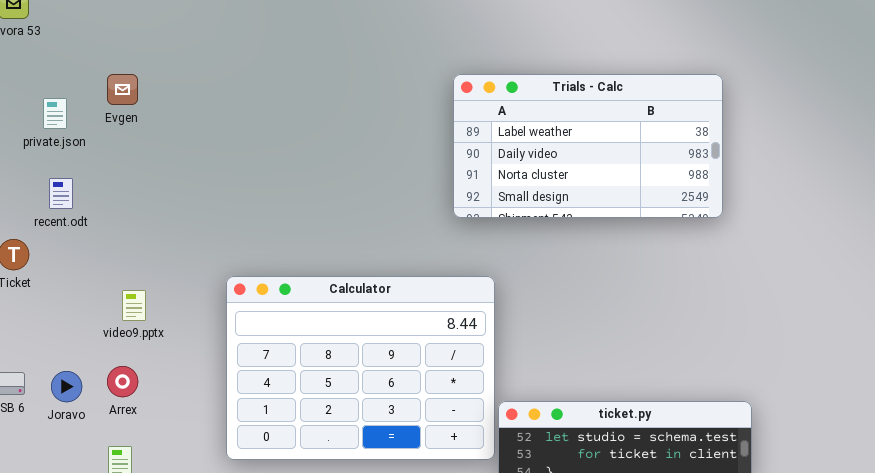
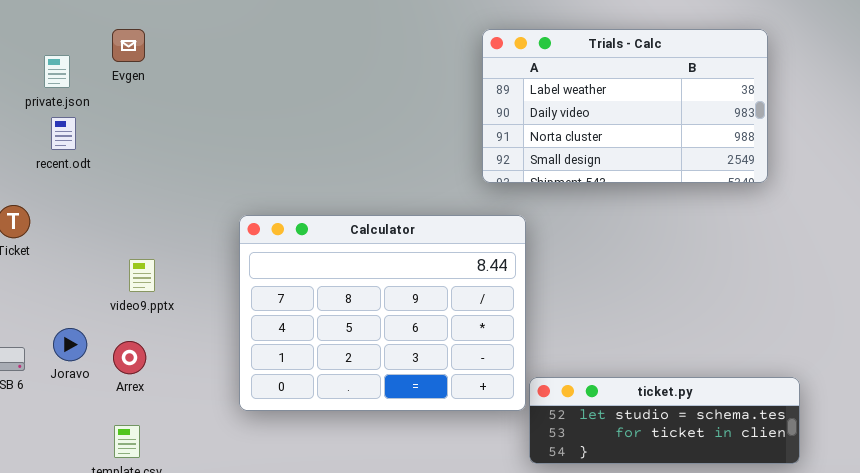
recent.odt: [49,178,73,209] -> [51,117,76,150], moved
Calculator: [226,276,495,460] -> [239,215,526,411], moved
Joravo: [51,371,82,402] -> [53,328,87,361], moved

